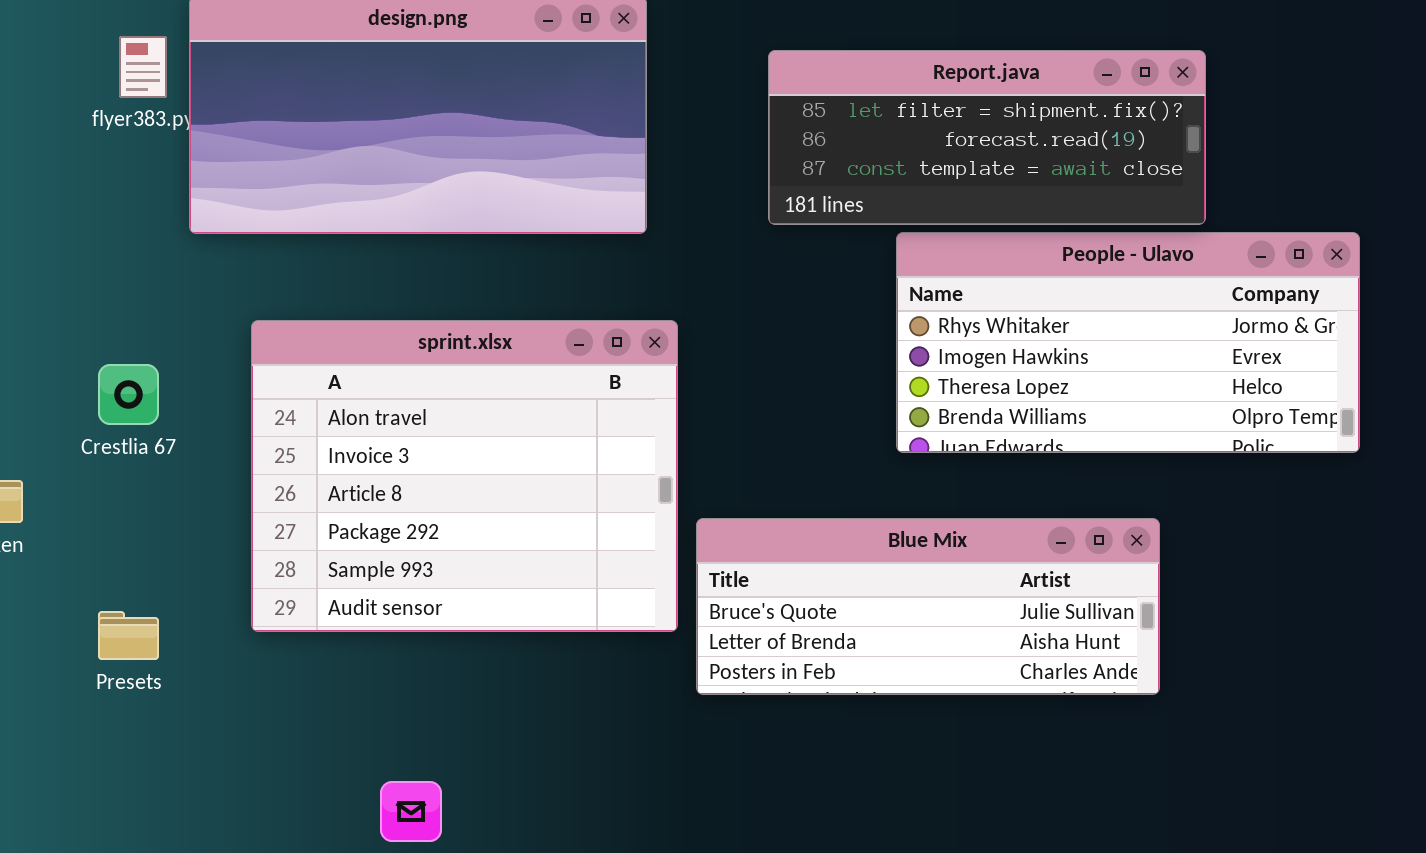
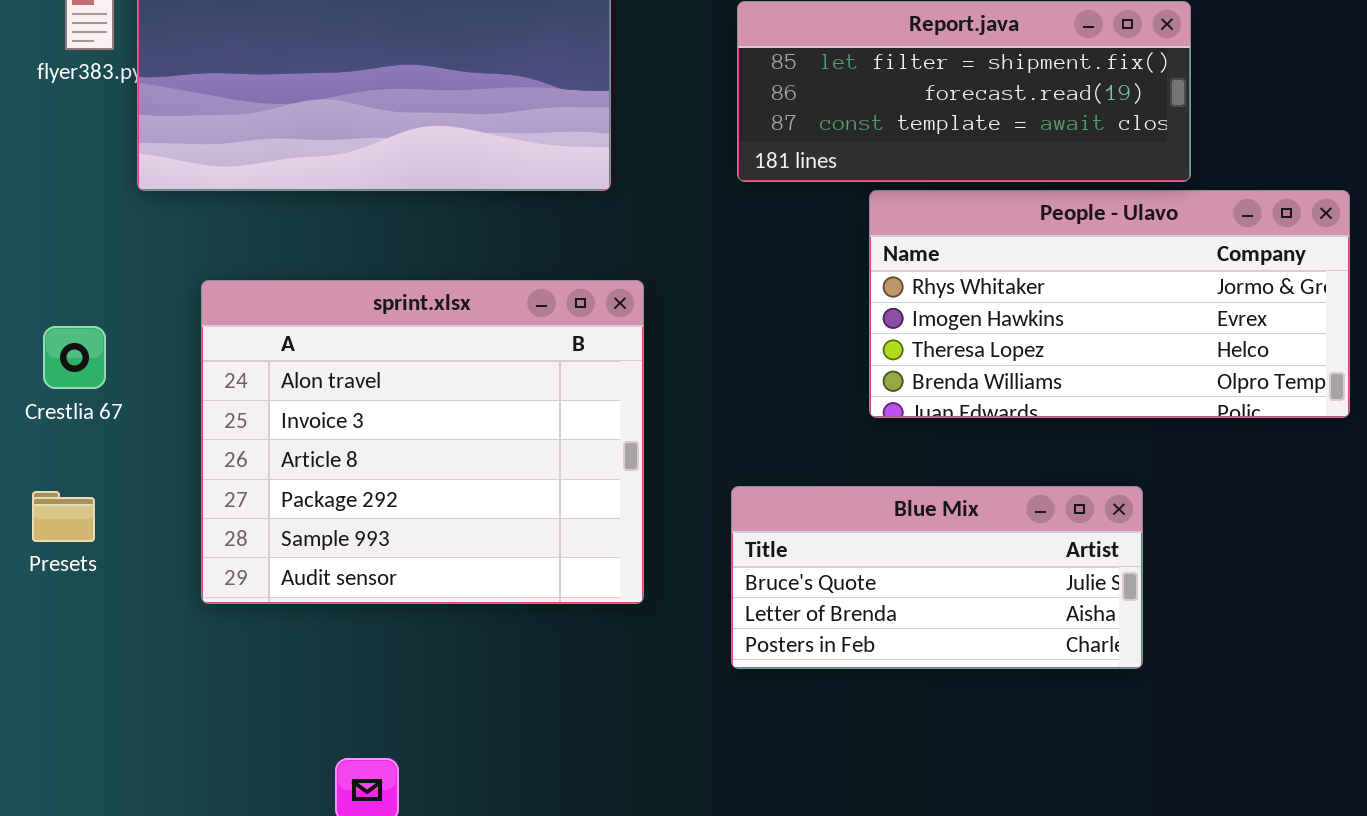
Blue Mix: [696,518,1160,695] -> [731,486,1143,669], resized
Presets: [98,611,159,660] -> [32,491,95,542], moved

